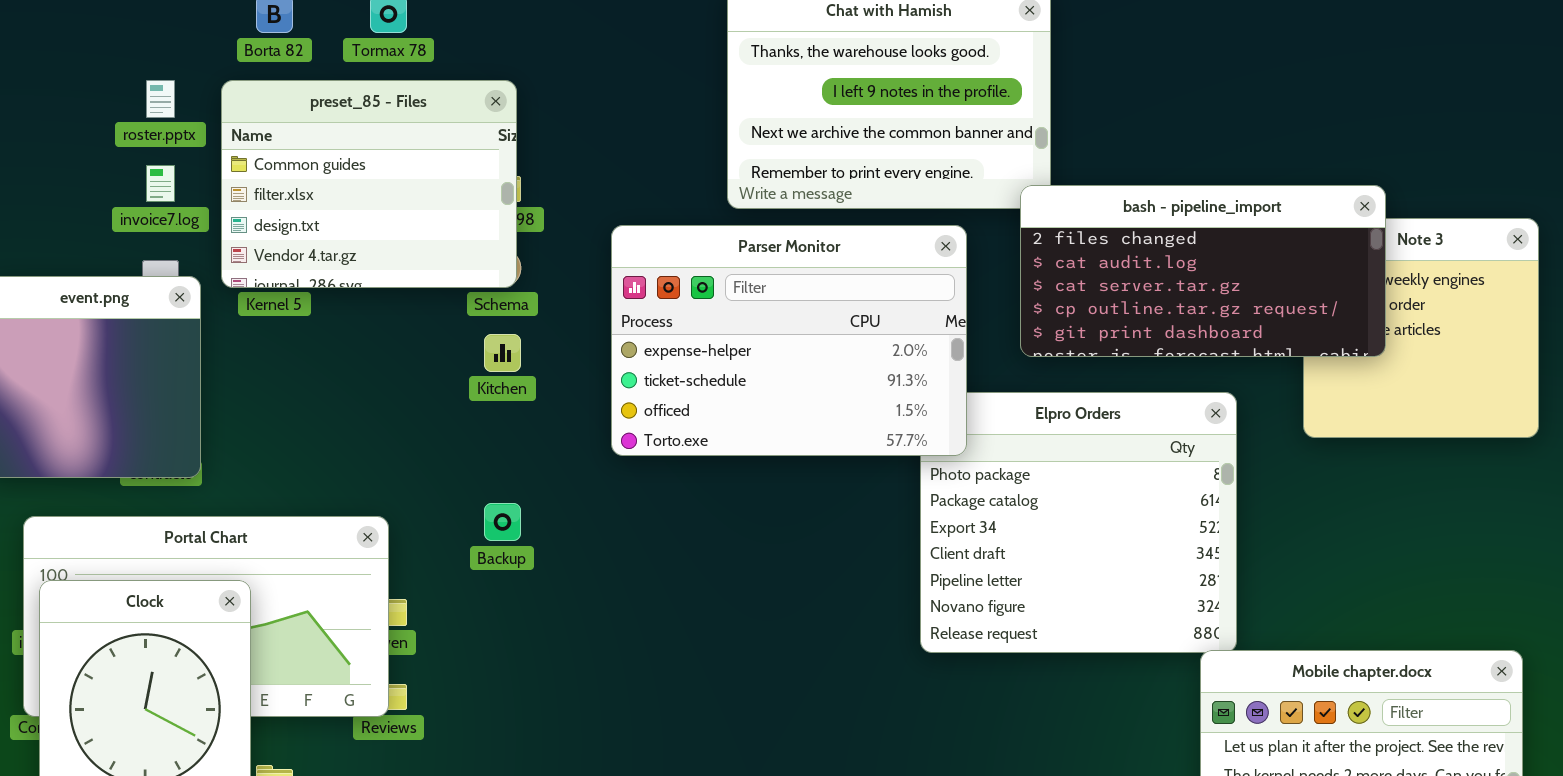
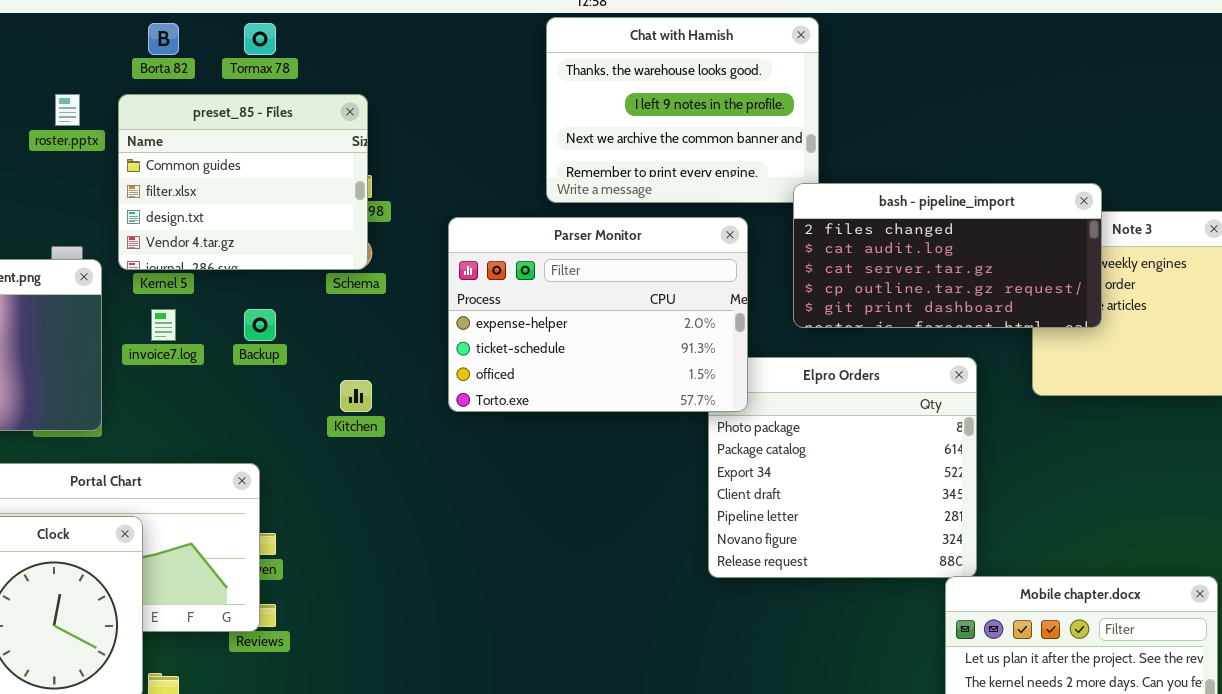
invoice7.log: [146,165,175,202] -> [151,309,176,341], moved
Kitchen: [484,334,521,372] -> [340,380,372,412], moved
Backup: [484,503,521,541] -> [244,309,276,341], moved

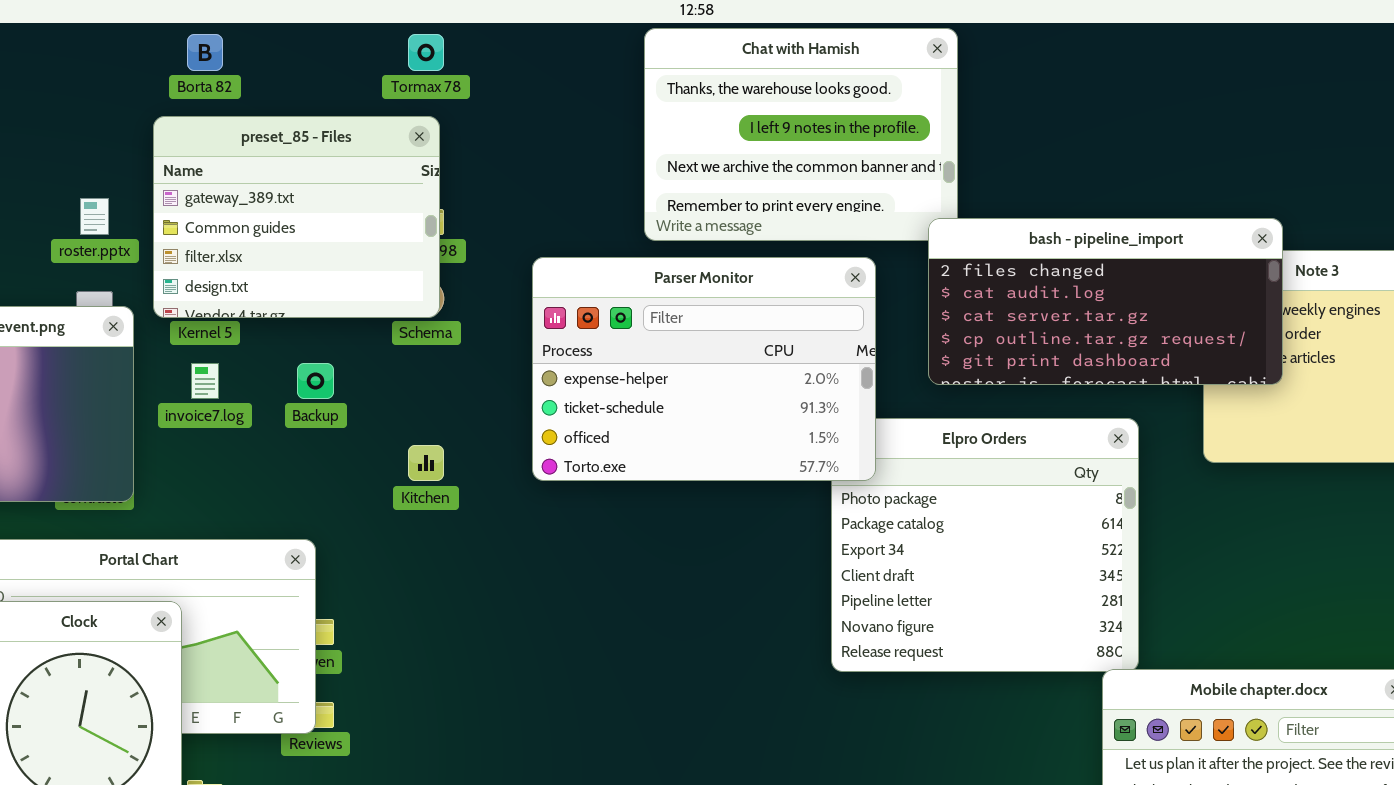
Tormax 78: [244,23,276,55] -> [408,34,444,71], moved
roster.pptx: [55,94,80,126] -> [80,198,109,235], moved
preset_85 - Files: [118,94,368,270] -> [153,116,440,318], scrolled up 1 row

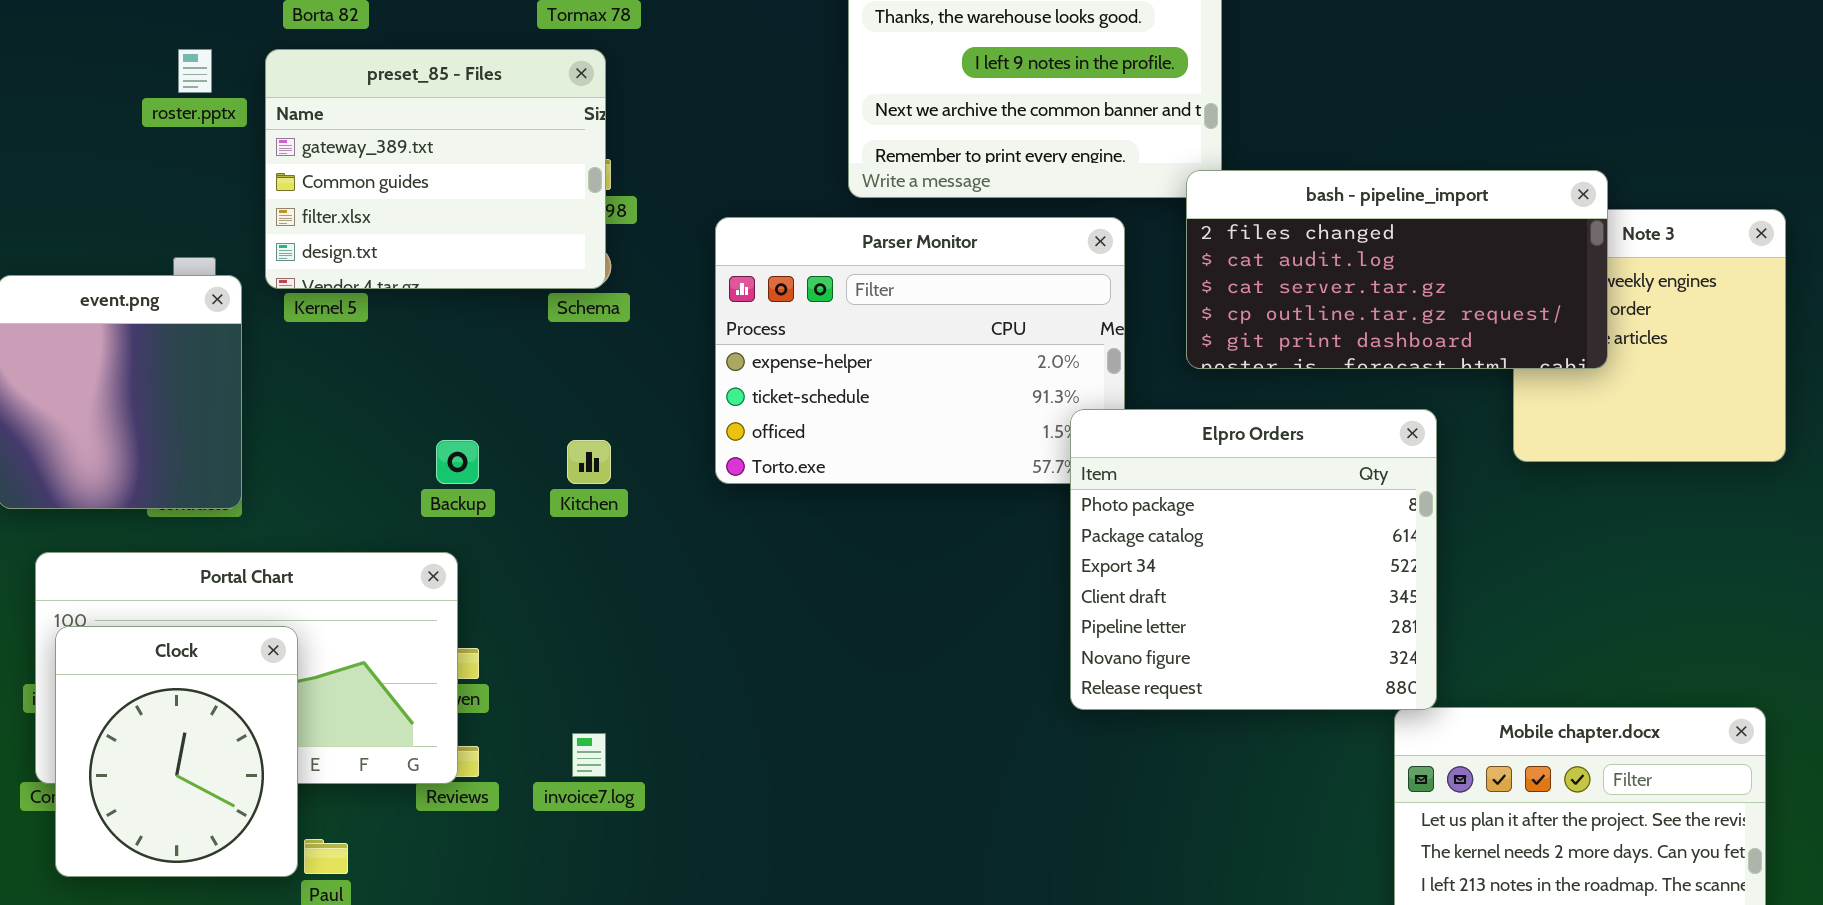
roster.pptx: [80,198,109,235] -> [178,49,212,93], moved
invoice7.log: [191,363,219,399] -> [572,733,606,777], moved
Backup: [297,363,334,399] -> [436,440,479,484], moved
Elpro Orders: [831,418,1139,672] -> [1070,409,1437,710], raised

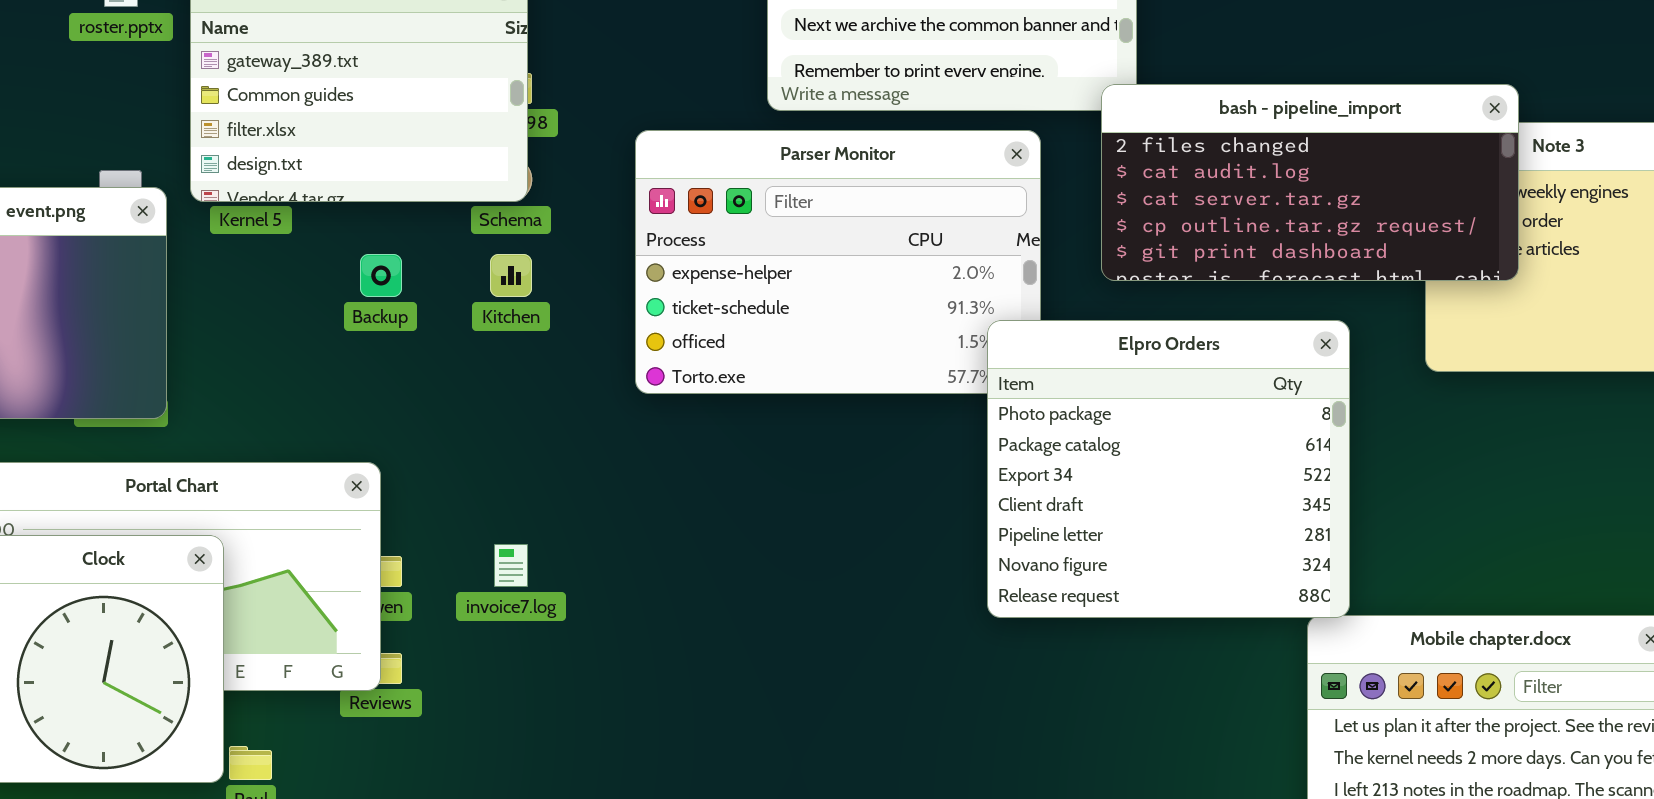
Backup: [436,440,479,484] -> [360,254,402,297], moved
Kitchen: [567,440,611,484] -> [490,254,532,297], moved
invoice7.log: [572,733,606,777] -> [494,544,528,587], moved

